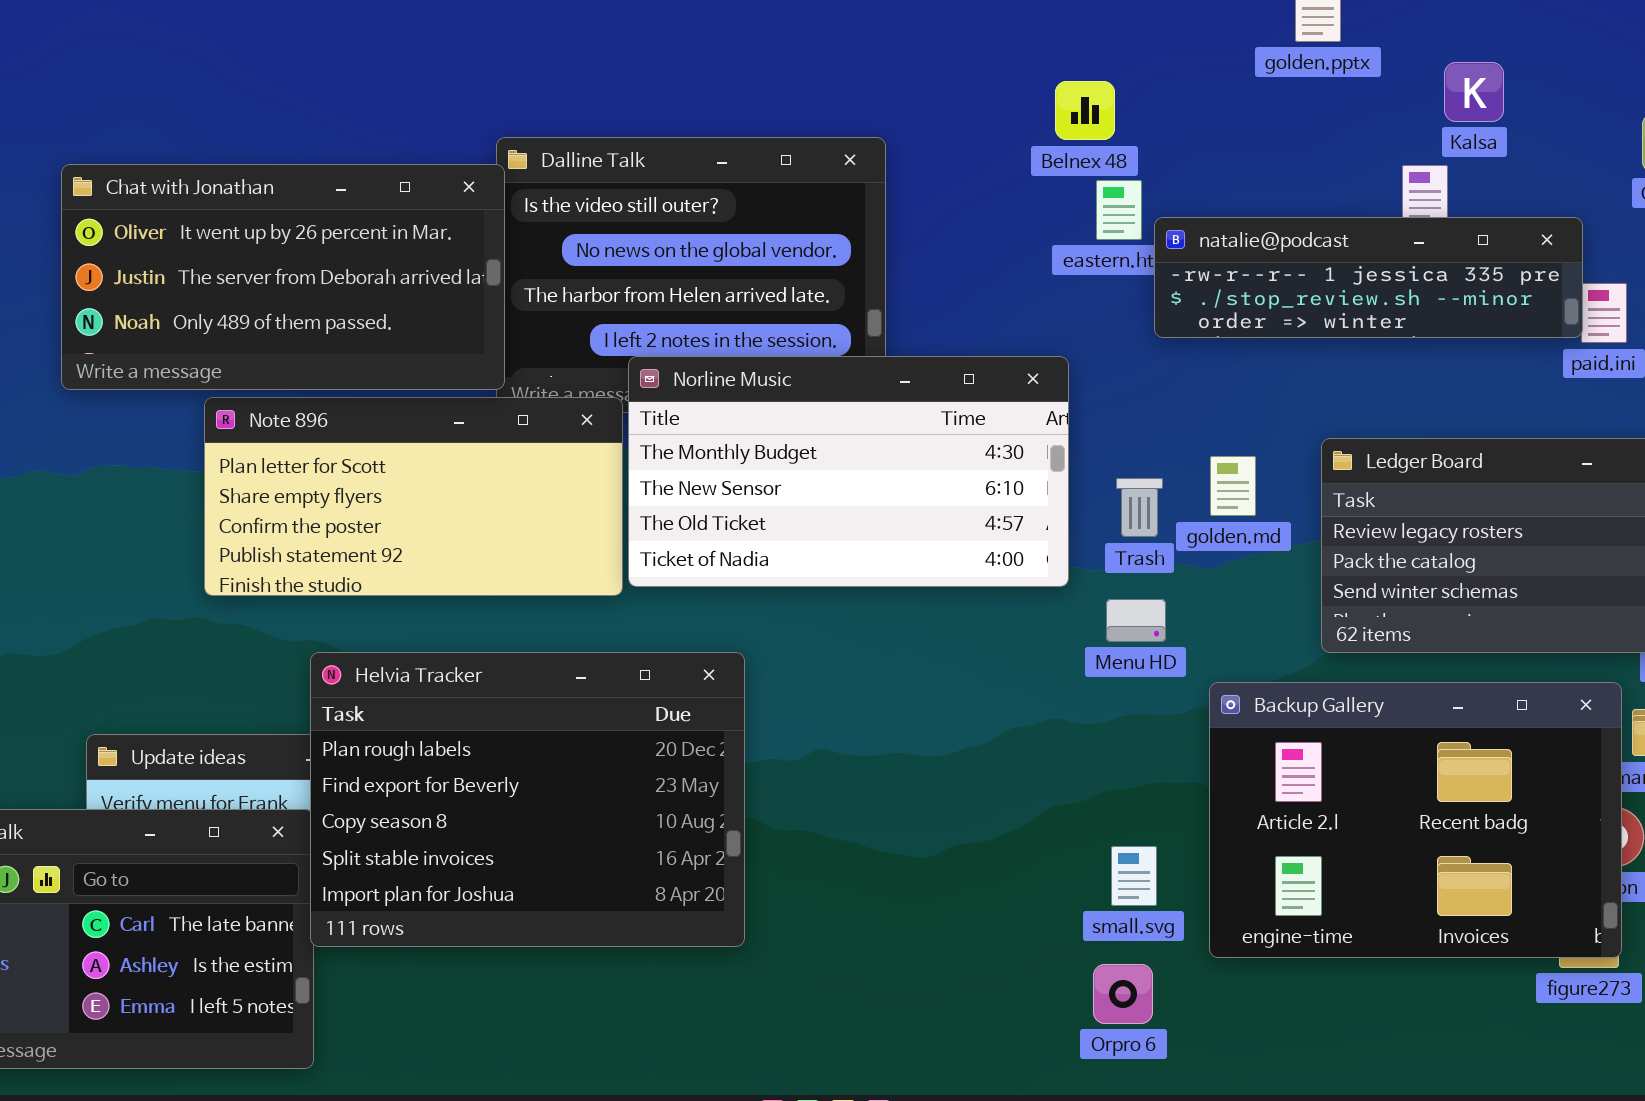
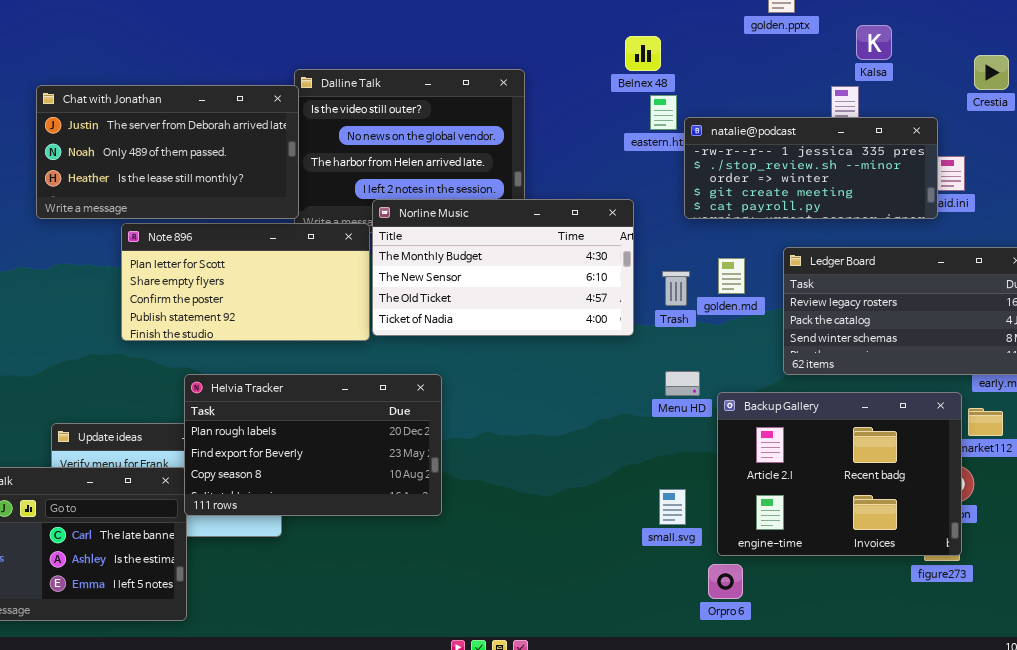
Chat with Jonathan: [61,164,505,390] -> [36,85,299,219], scrolled down 1 row
natalie@podcast: [1154,217,1583,338] -> [684,117,938,219], resized
Menu HD: [1106,599,1166,642] -> [665,371,700,396], moved
Helvia Tracker: [310,652,745,947] -> [184,374,442,516], resized
Orpro 6: [1093,964,1153,1024] -> [708,564,743,599], moved

